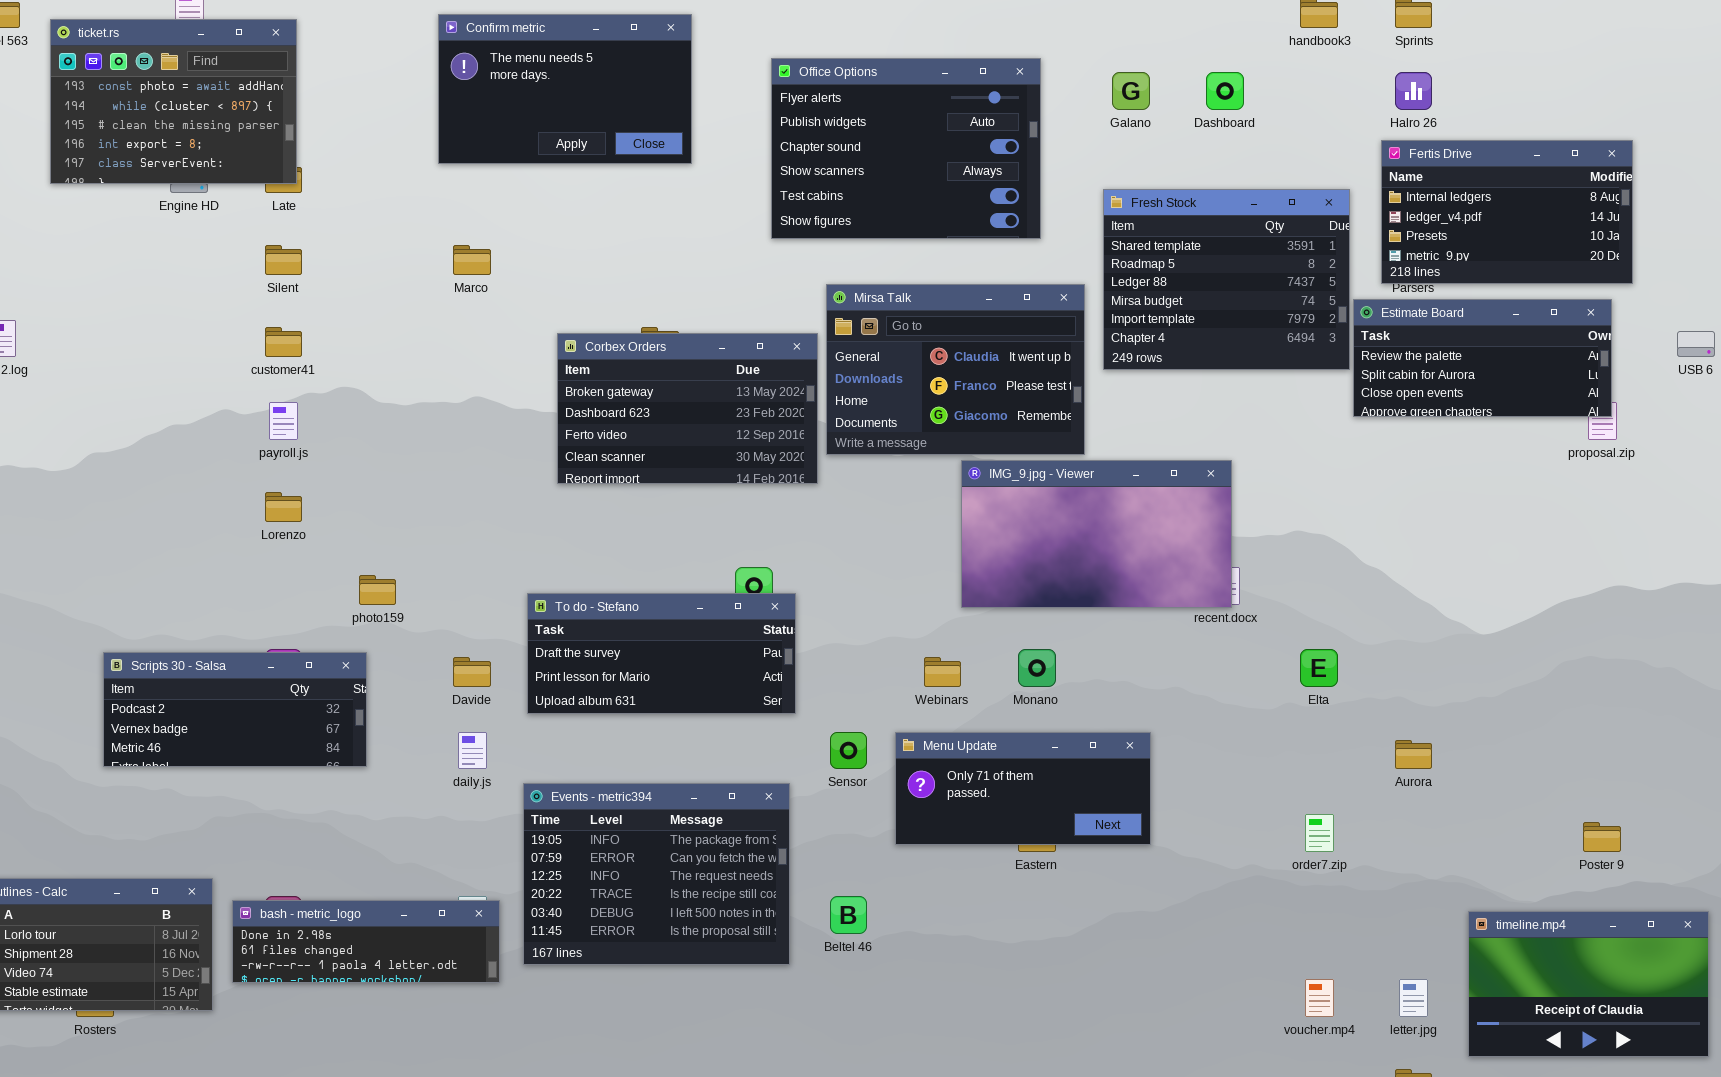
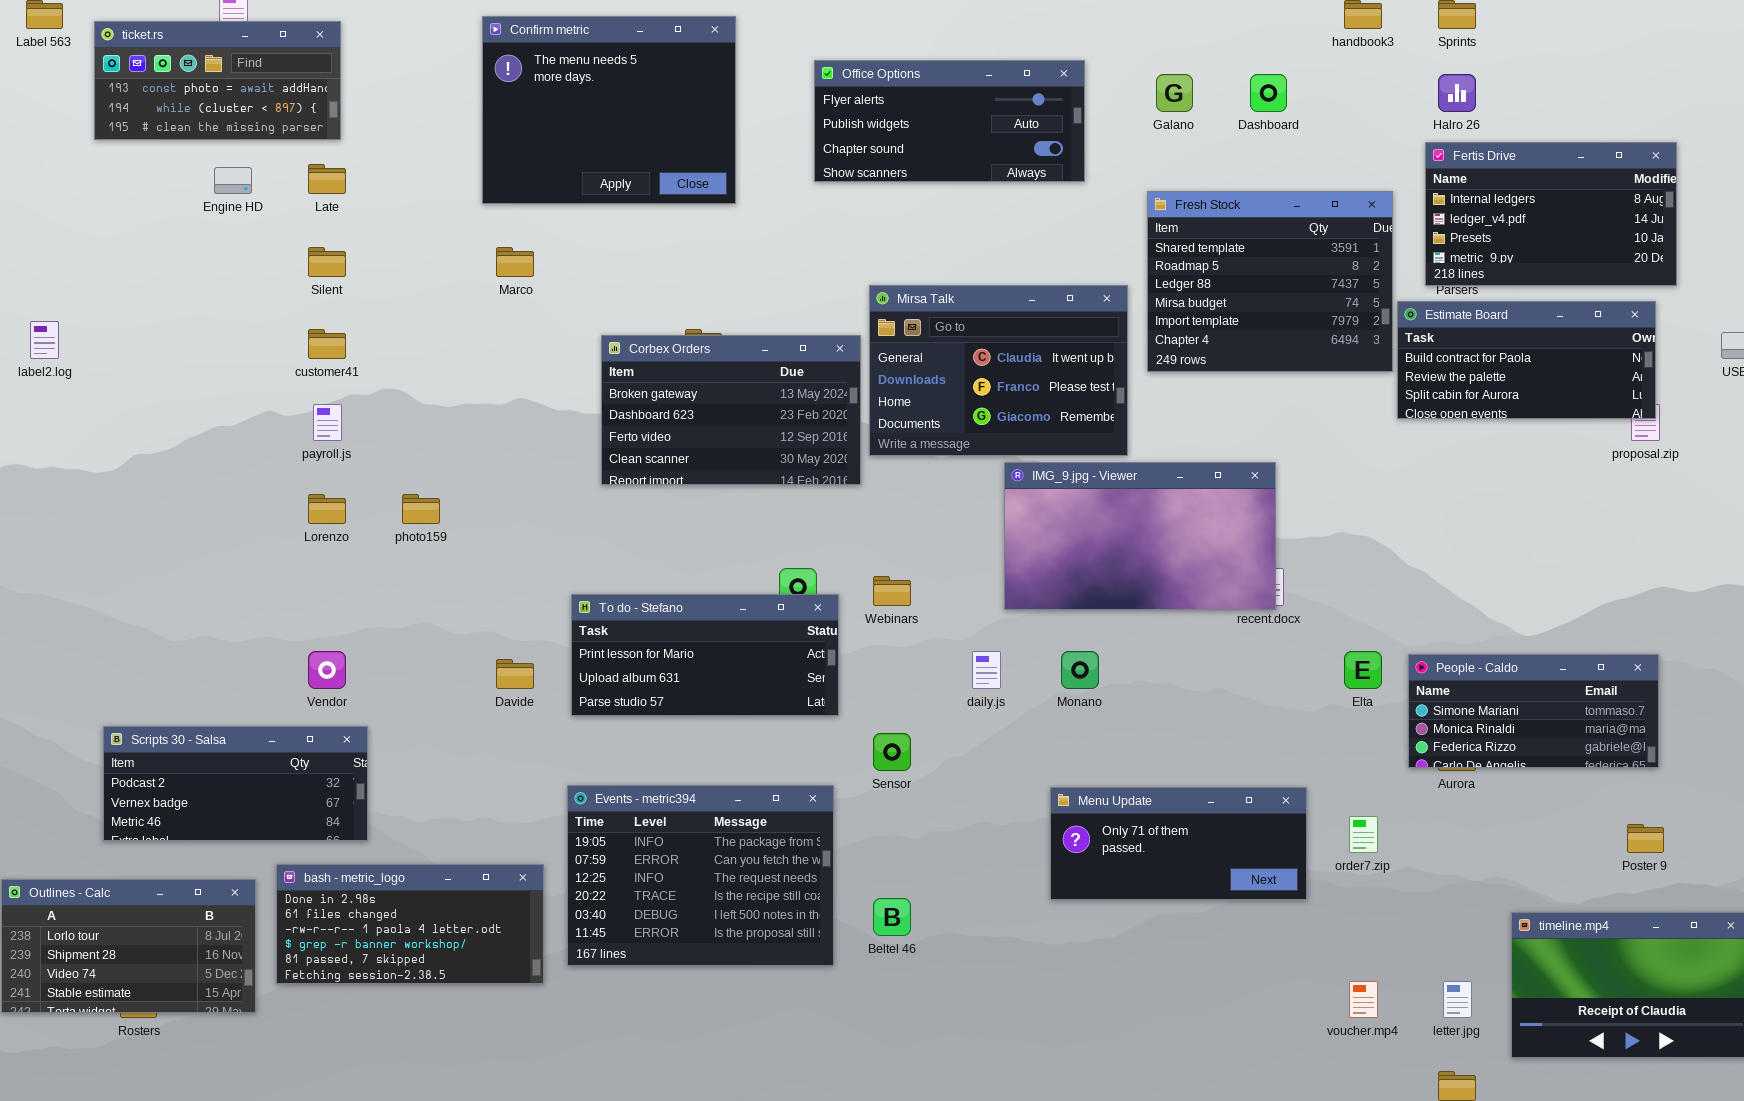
Confirm metric: [438,14,692,164] -> [482,16,736,204], resized
ticket.rs: [50,19,297,184] -> [94,21,341,140], resized
Office Options: [771,58,1041,239] -> [814,60,1085,182], resized
Estimate Board: [1353,299,1612,417] -> [1397,301,1656,419], scrolled up 1 row
photo159: [359,575,396,605] -> [402,494,440,524], moved
To do - Stefano: [527,593,796,714] -> [571,594,839,716], scrolled down 1 row
Scripts 30 - Salsa: [103,652,367,767] -> [103,726,368,841], moved
People - Caldo: none -> [1408,654,1659,768], opened
Webinars: [924,657,961,687] -> [873,576,911,606], moved
daily.js: [458,732,487,769] -> [972,651,1001,689], moved
Menu Update: [895,732,1151,845] -> [1050,787,1307,900], moved
bash - metric_logo: [232,900,500,983] -> [276,864,544,984], resized

